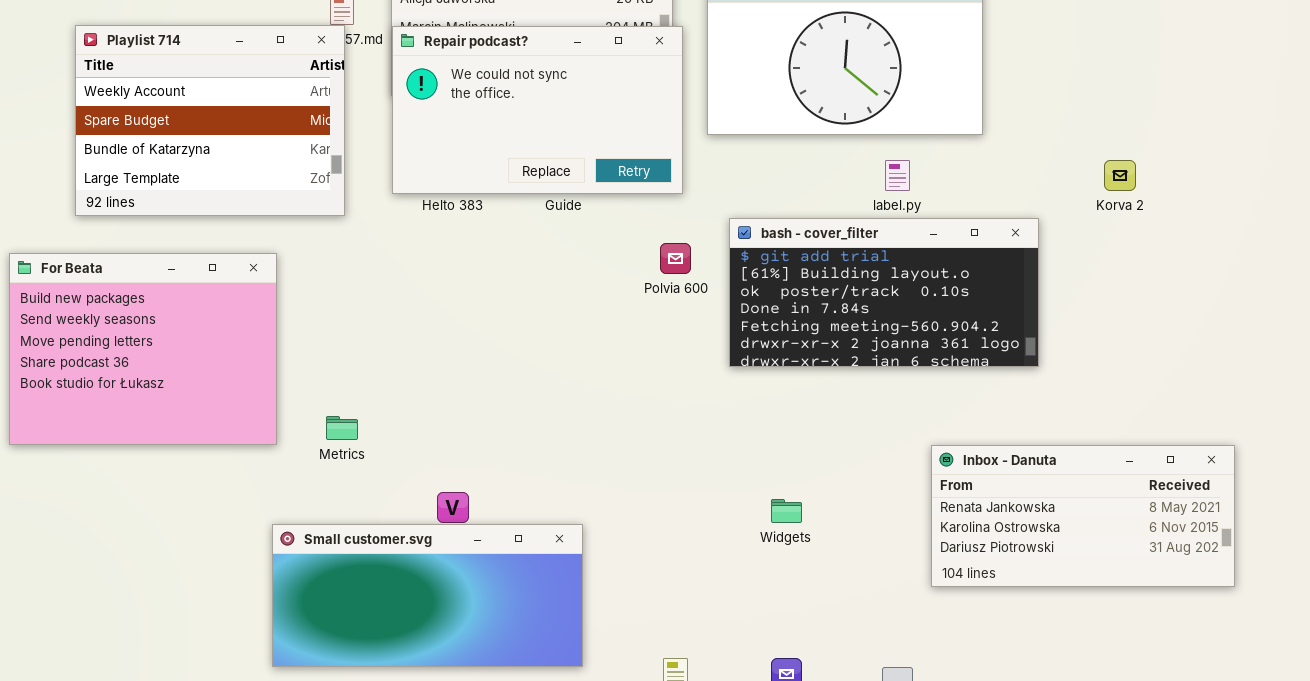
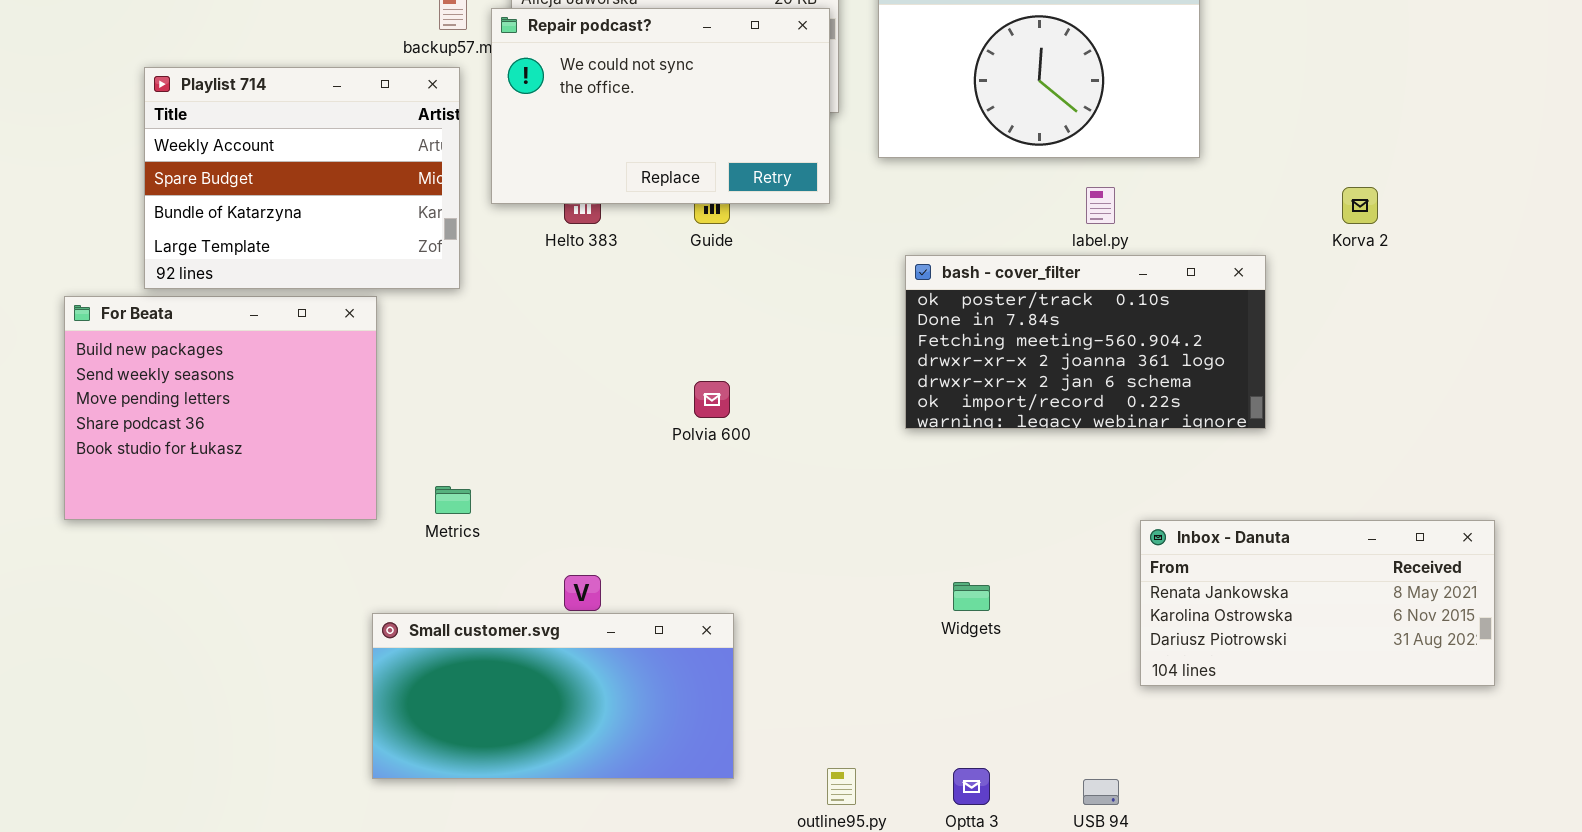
Playlist 714: [75,25,345,216] -> [144,67,460,289], moved
Repair podcast?: [392,26,683,194] -> [491,8,830,204], moved
bash - cover_filter: [729,218,1039,367] -> [905,255,1266,429], scrolled down 2 rows
Polvia 600: [660,243,691,274] -> [694,381,730,418], moved

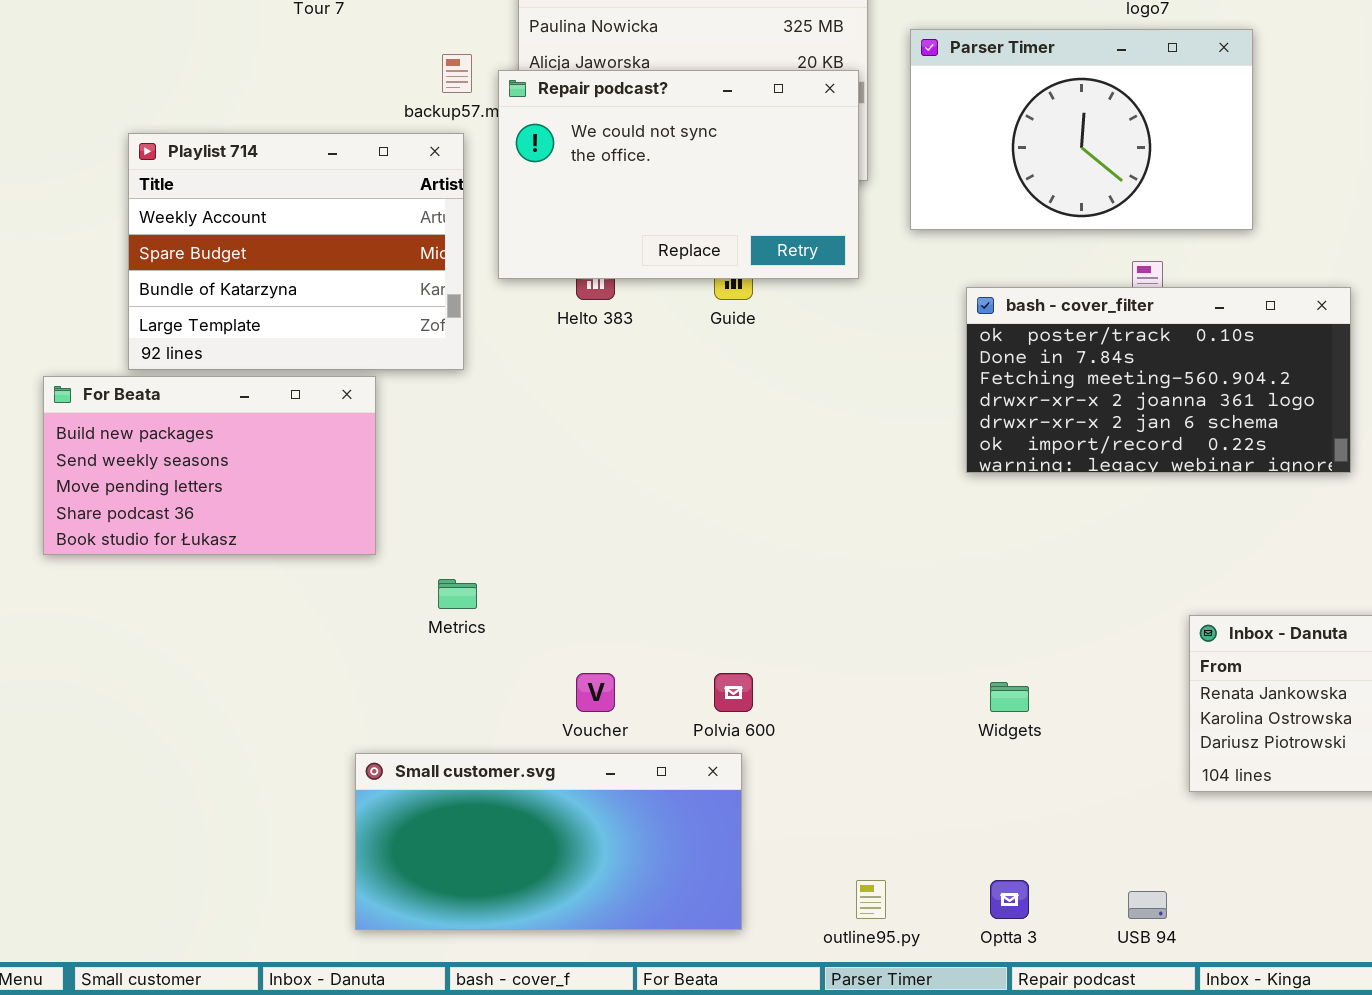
bash - cover_filter: [905,255,1266,429] -> [966,287,1351,473], moved
For Beata: [64,296,377,520] -> [43,376,376,555], resized
Polvia 600: [694,381,730,418] -> [714,673,753,712], moved
Small customer.svg: [372,613,734,779] -> [355,753,742,930], moved

